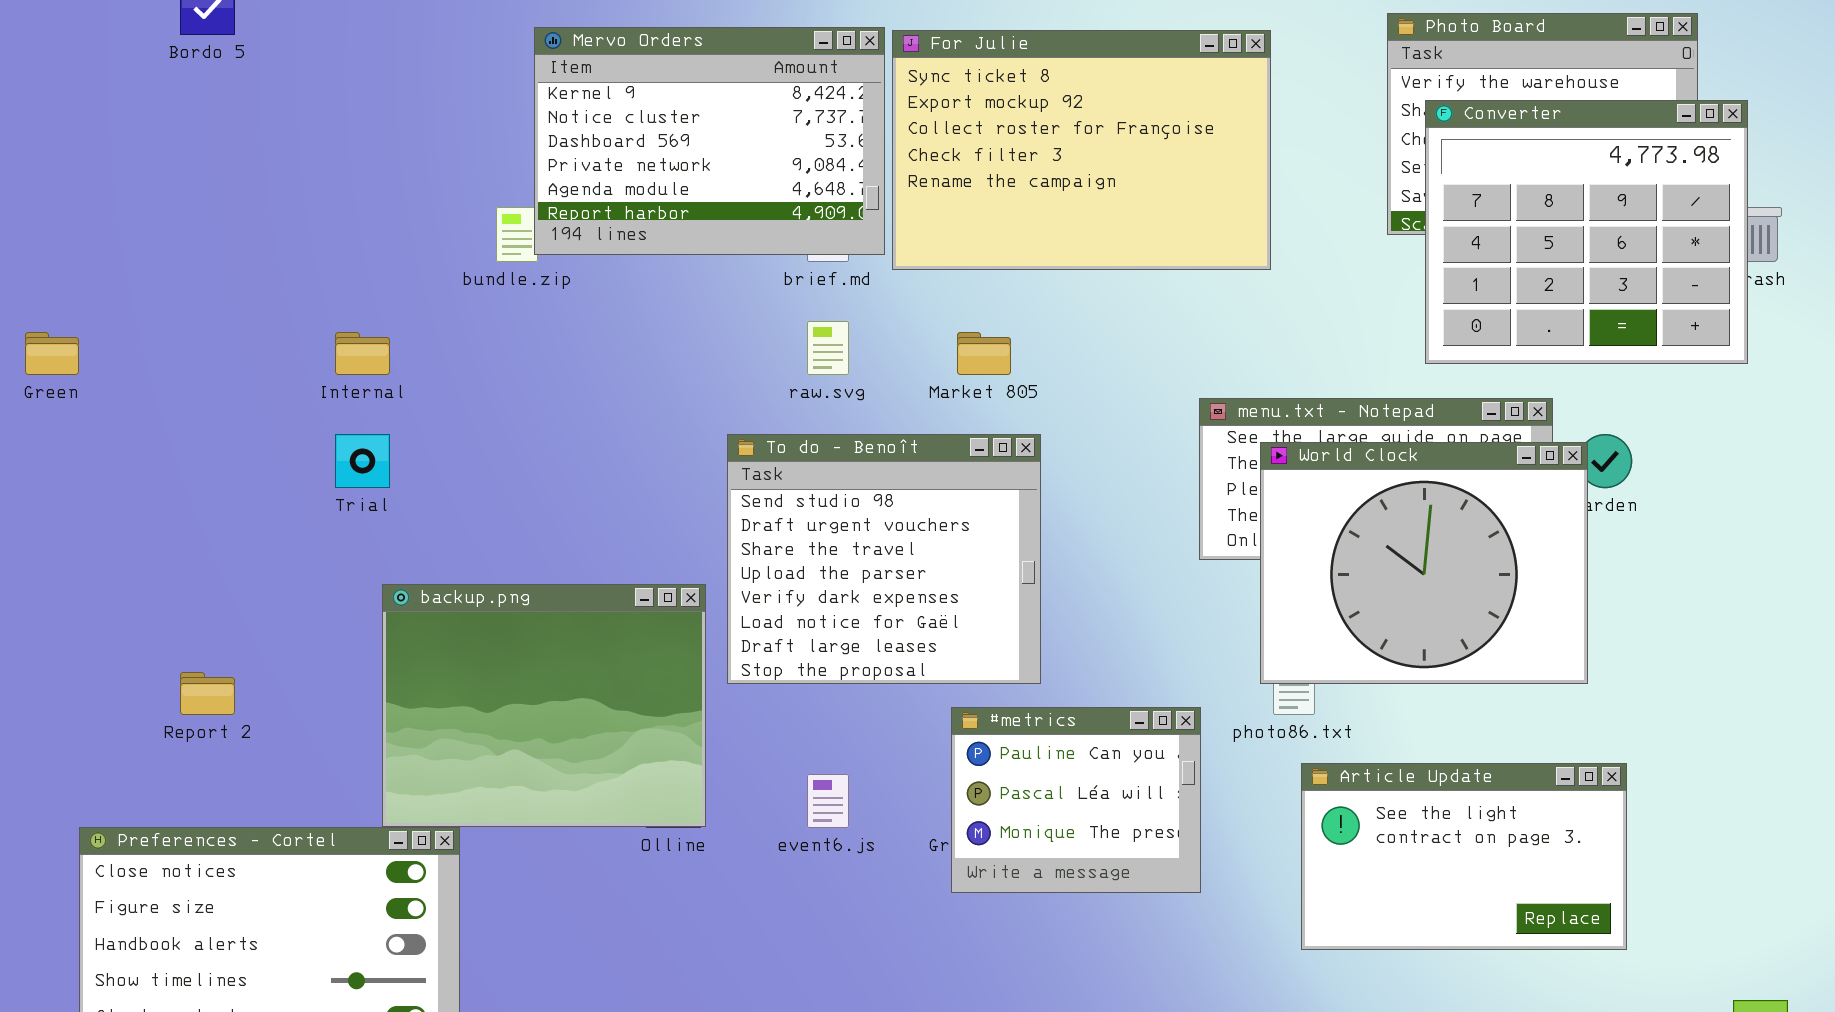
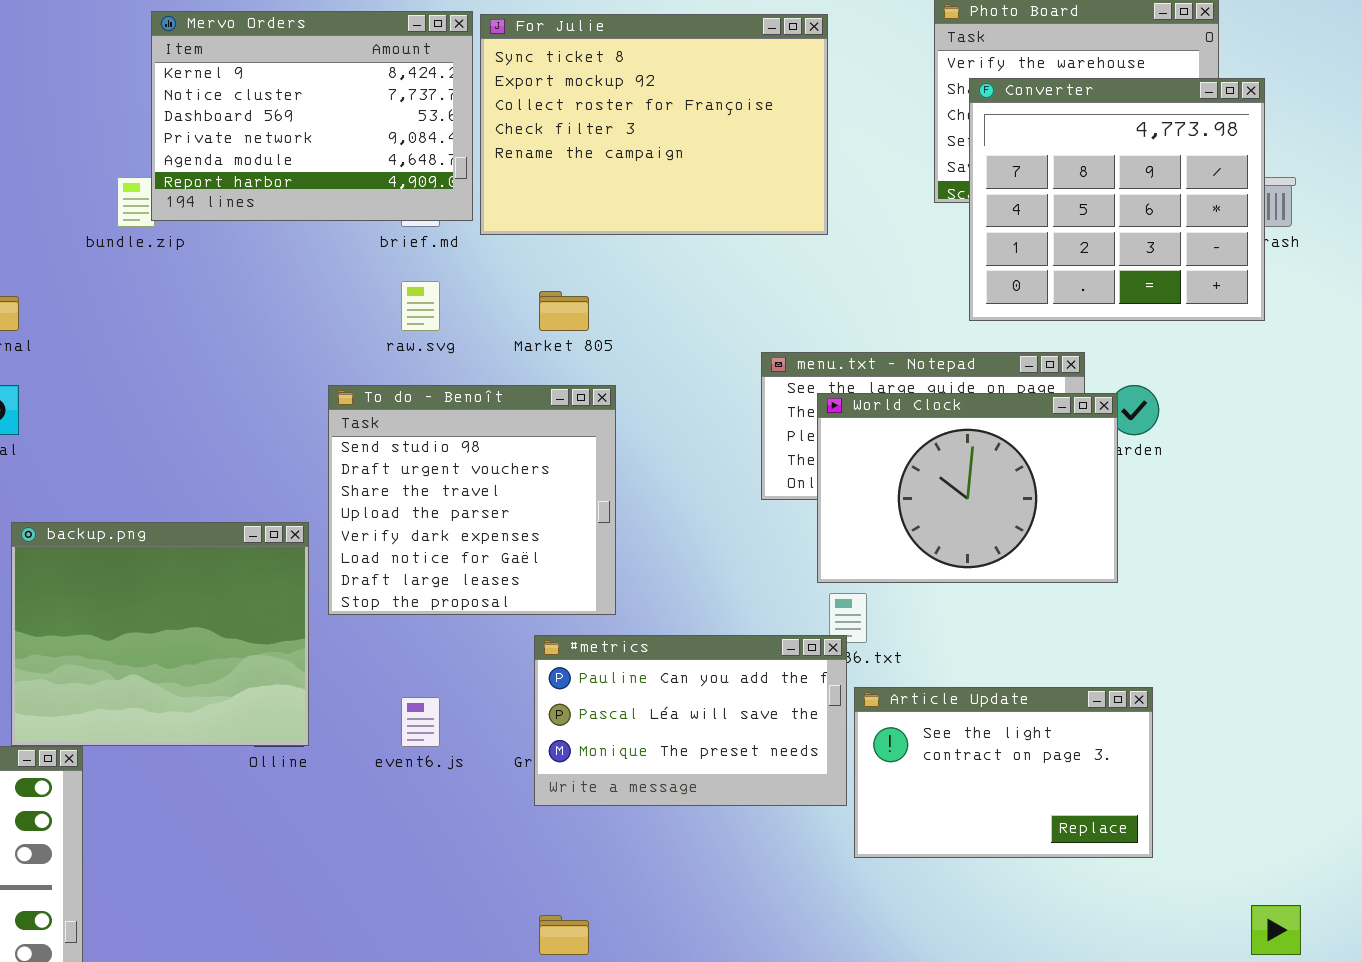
World Clock: [1260,442,1588,684] -> [817,393,1118,583], resized
#metrics: [951,707,1201,893] -> [534,635,847,806], resized

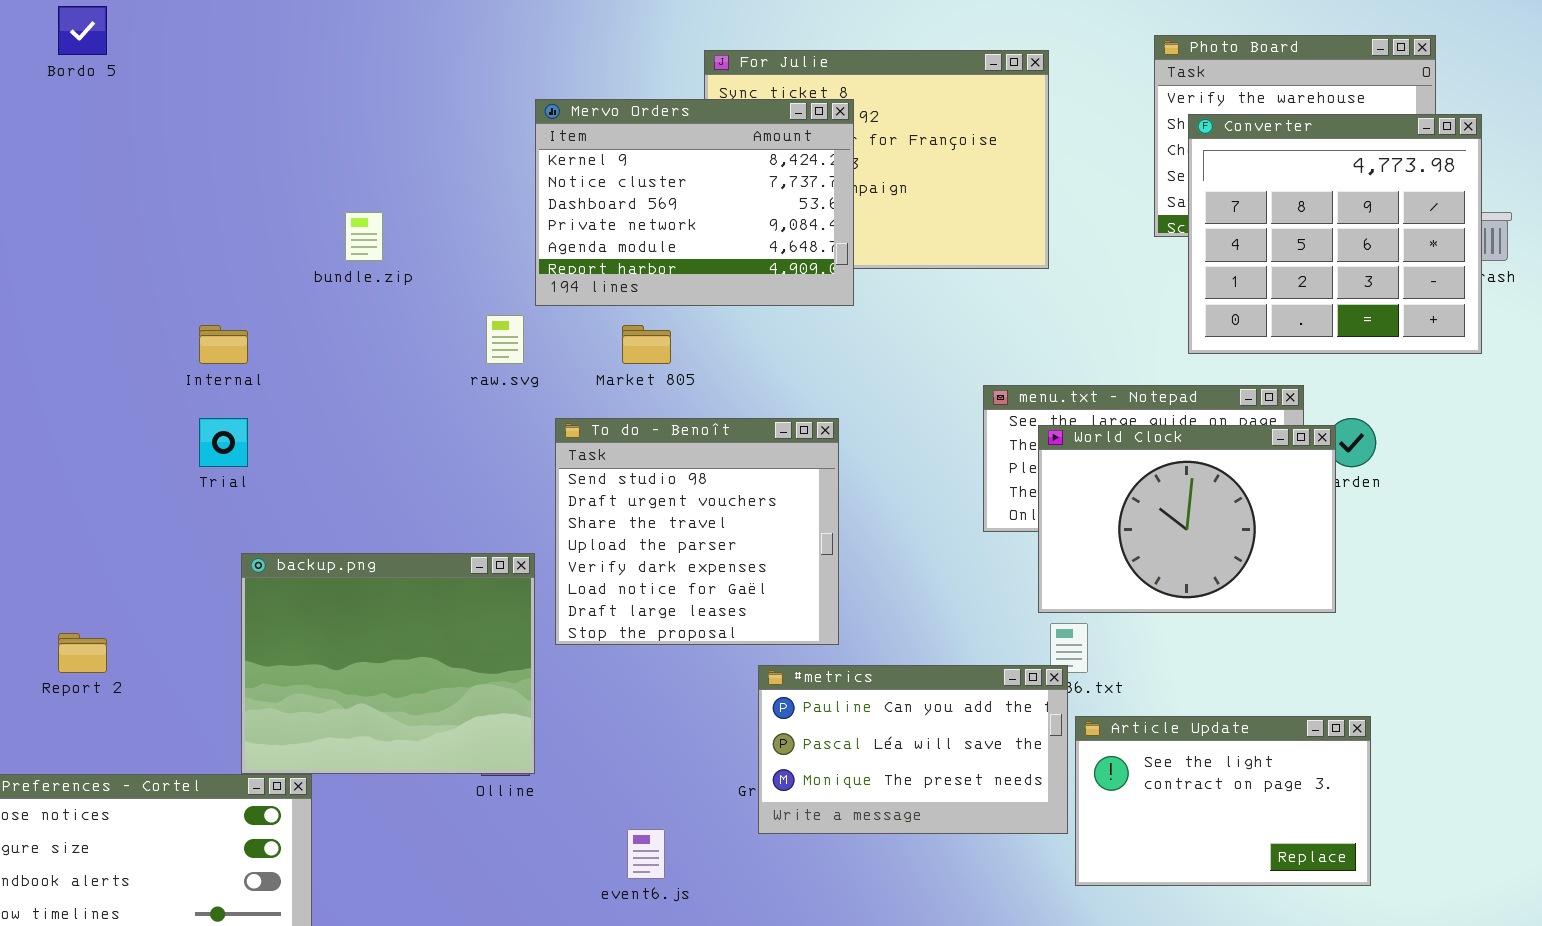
Mervo Orders: [151,11,473,221] -> [535,99,854,306], moved
raw.svg: [401,281,440,331] -> [486,315,524,364], moved
Market 805: [539,291,589,331] -> [622,325,671,364], moved
event6.js: [401,697,440,747] -> [627,829,665,879], moved

